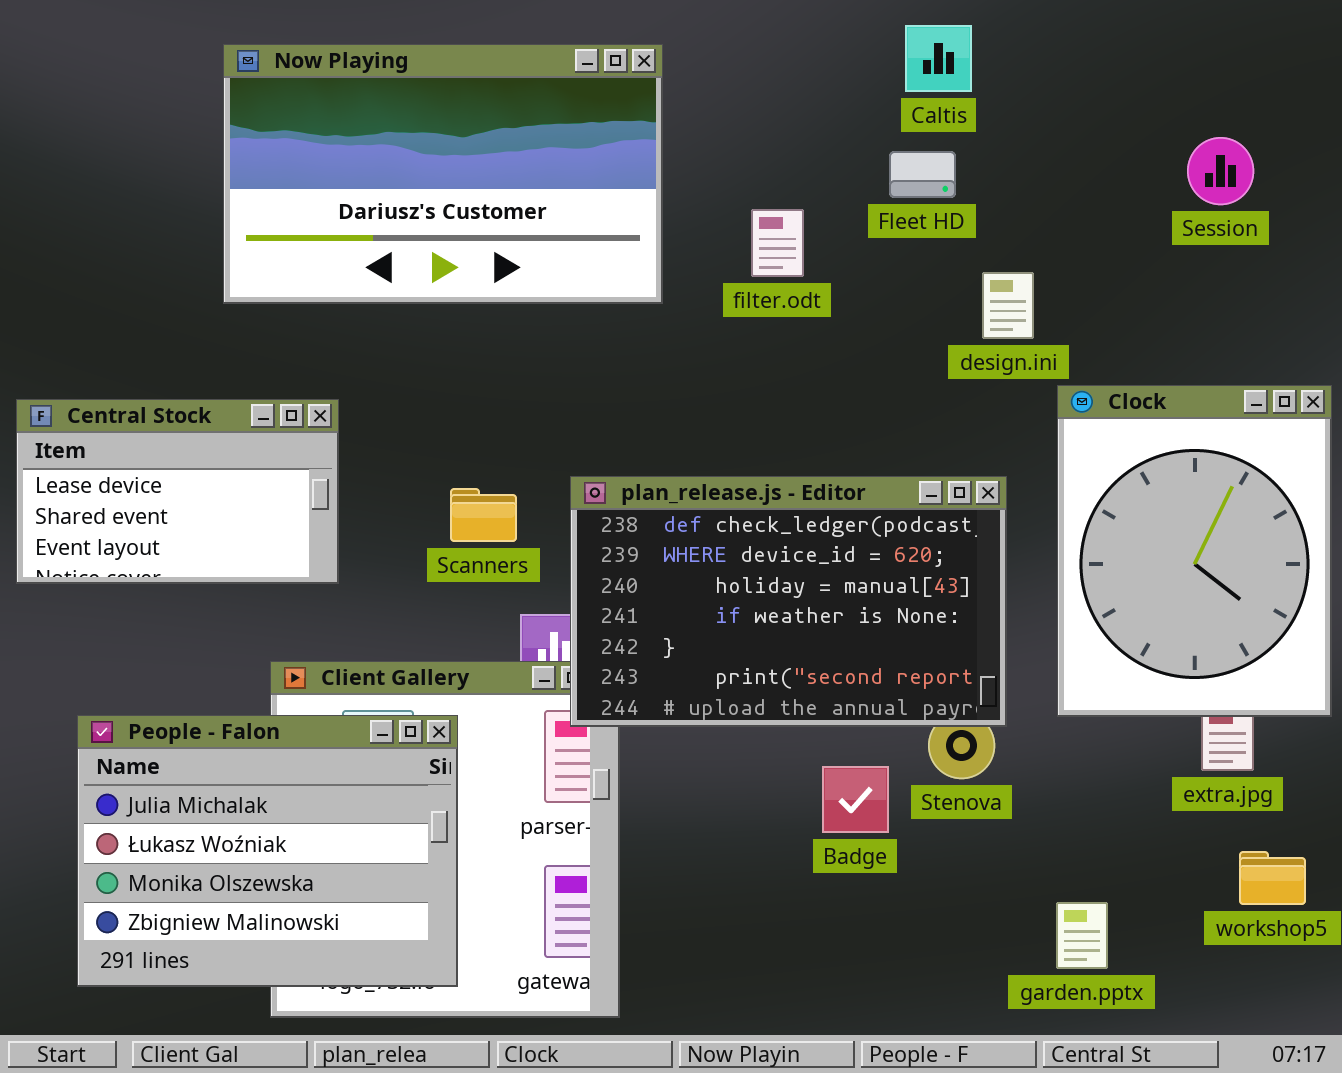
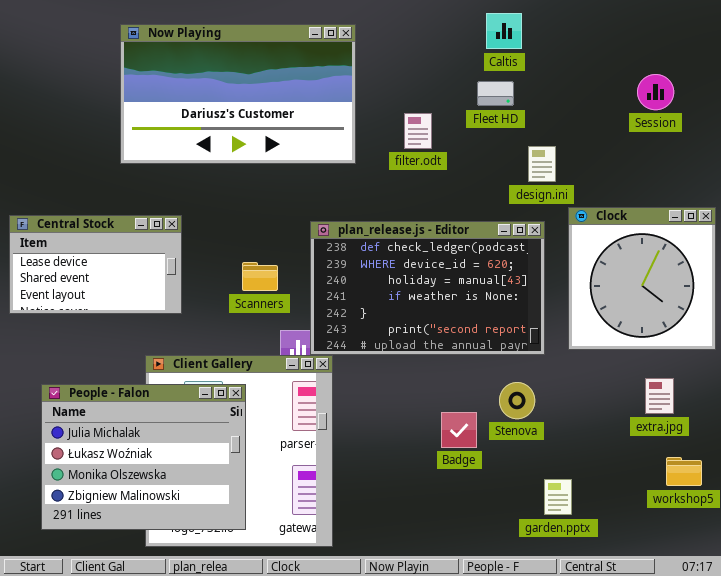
Clock: [1057,385,1332,717] -> [568,207,716,350], resized
plan_release.js - Editor: [570,476,1007,727] -> [310,221,545,355], moved
garden.pptx: [1056,902,1108,969] -> [544,479,572,515], moved

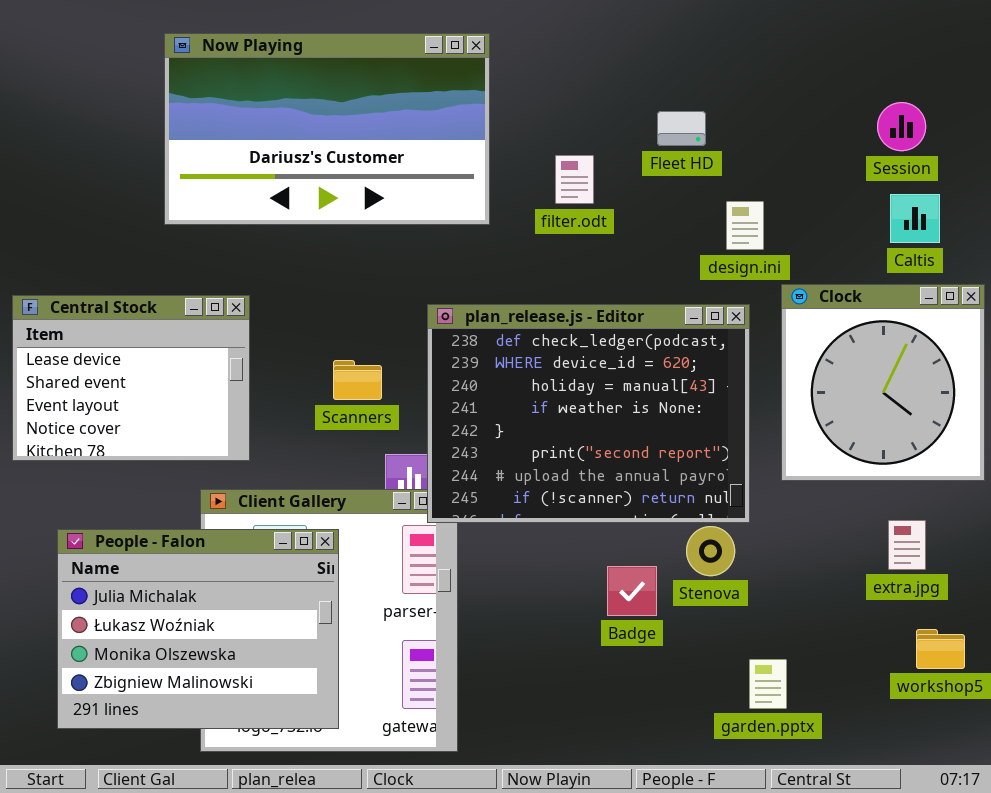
Caltis: [486,13,522,49] -> [890,194,940,243], moved
Central Stock: [9,215,182,314] -> [12,295,250,461], resized
plan_release.js - Editor: [310,221,545,355] -> [427,304,750,523], resized

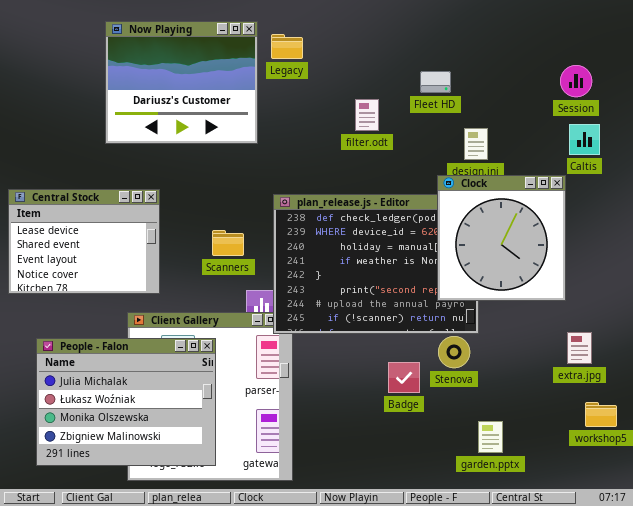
Now Playing: [164,33,490,225] -> [105,21,258,144], resized
Clock: [781,284,985,481] -> [437,175,566,301], moved

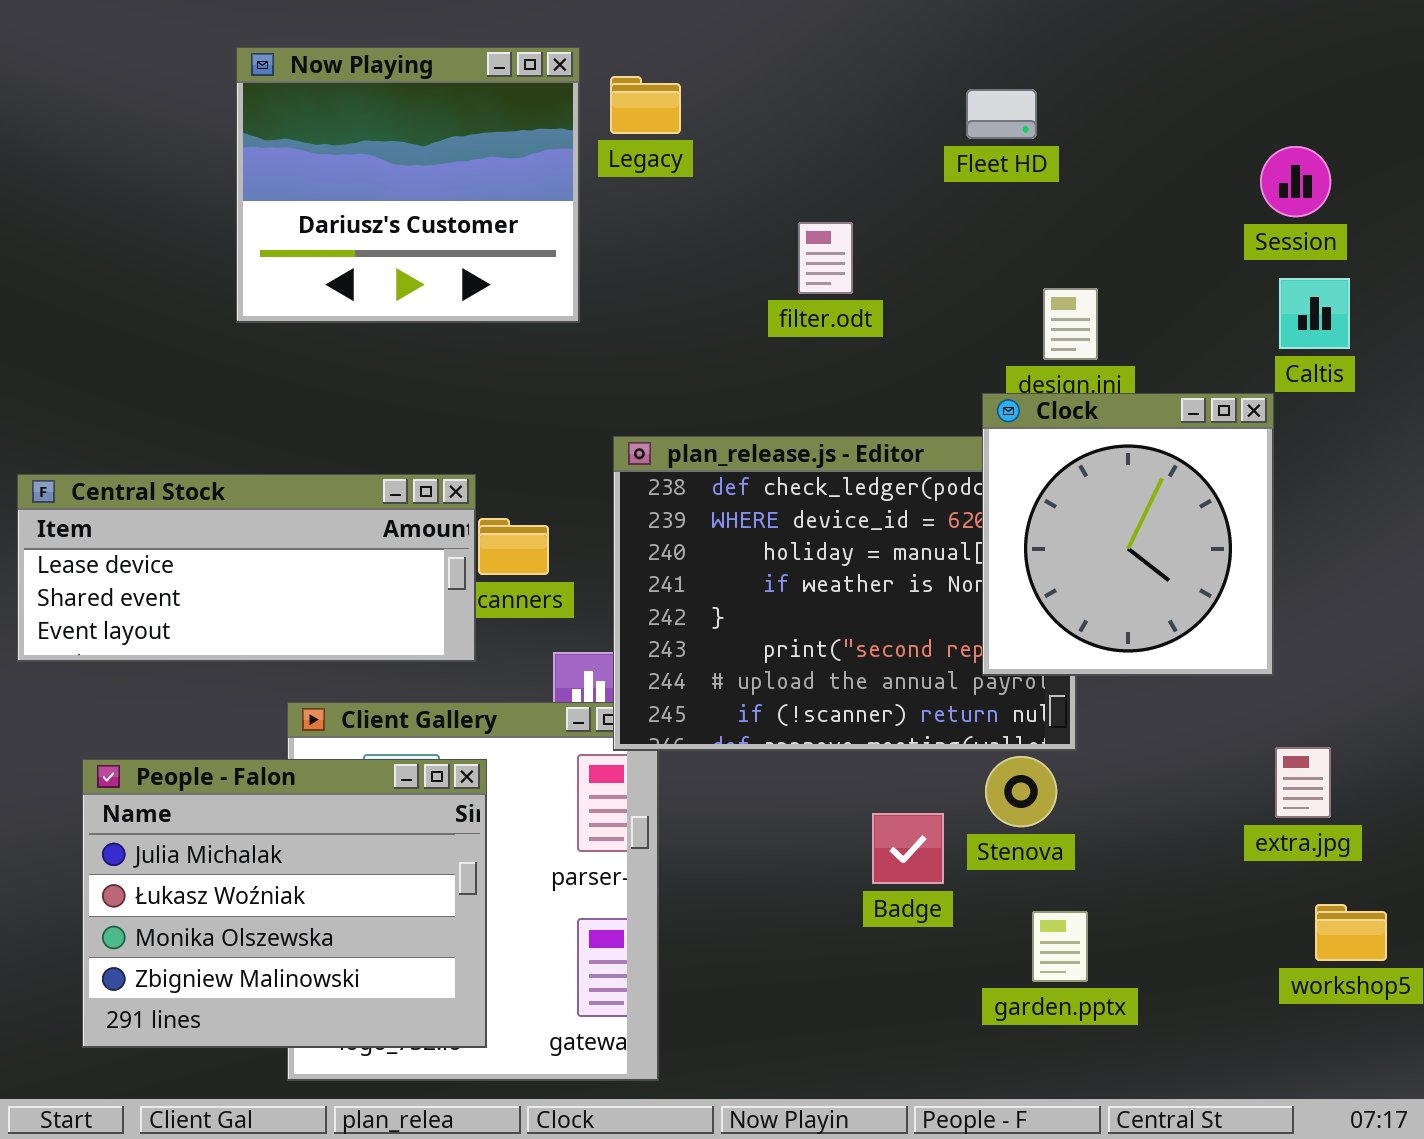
Fleet HD: [420,71,451,93] -> [966,89,1037,139], moved
Central Stock: [8,189,160,294] -> [17,474,476,662], resized
garden.pptx: [478,421,503,453] -> [1032,911,1088,982], moved

